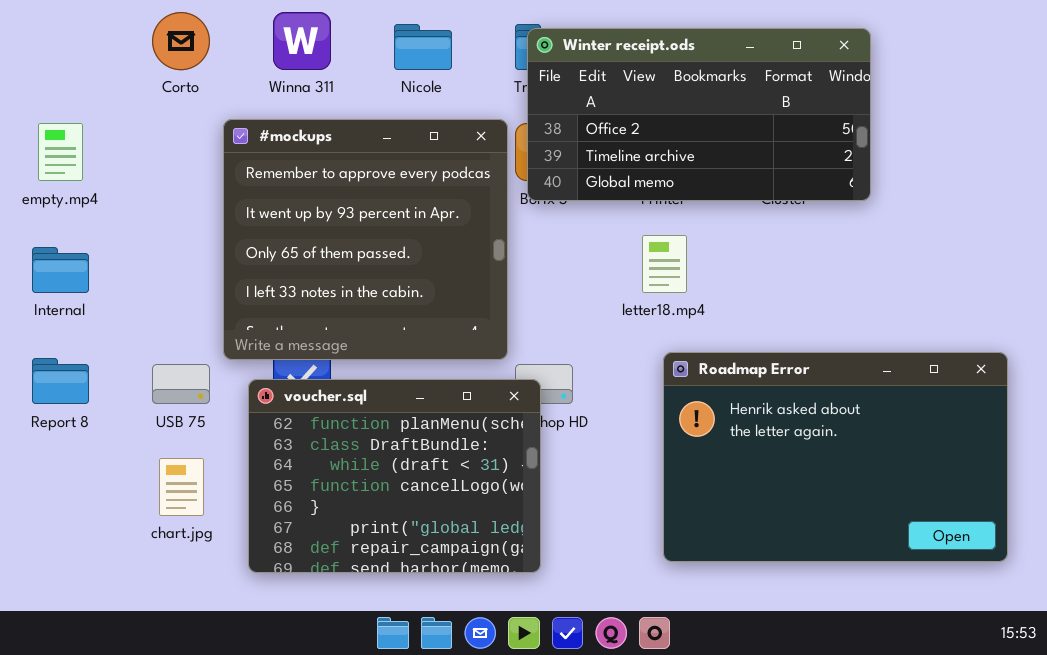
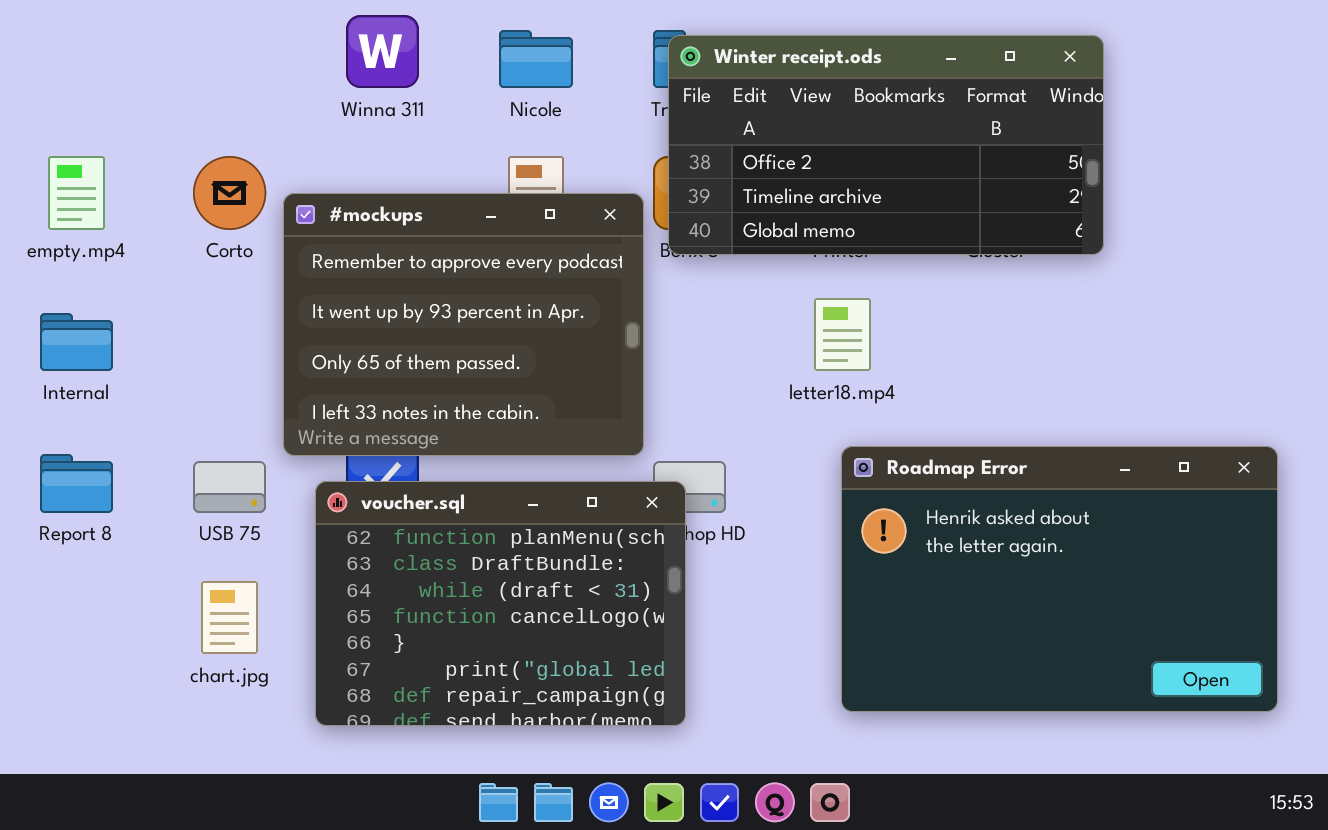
Corto: [152,12,210,70] -> [193,156,266,230], moved
#mockups: [223,119,508,360] -> [283,193,644,456], resized

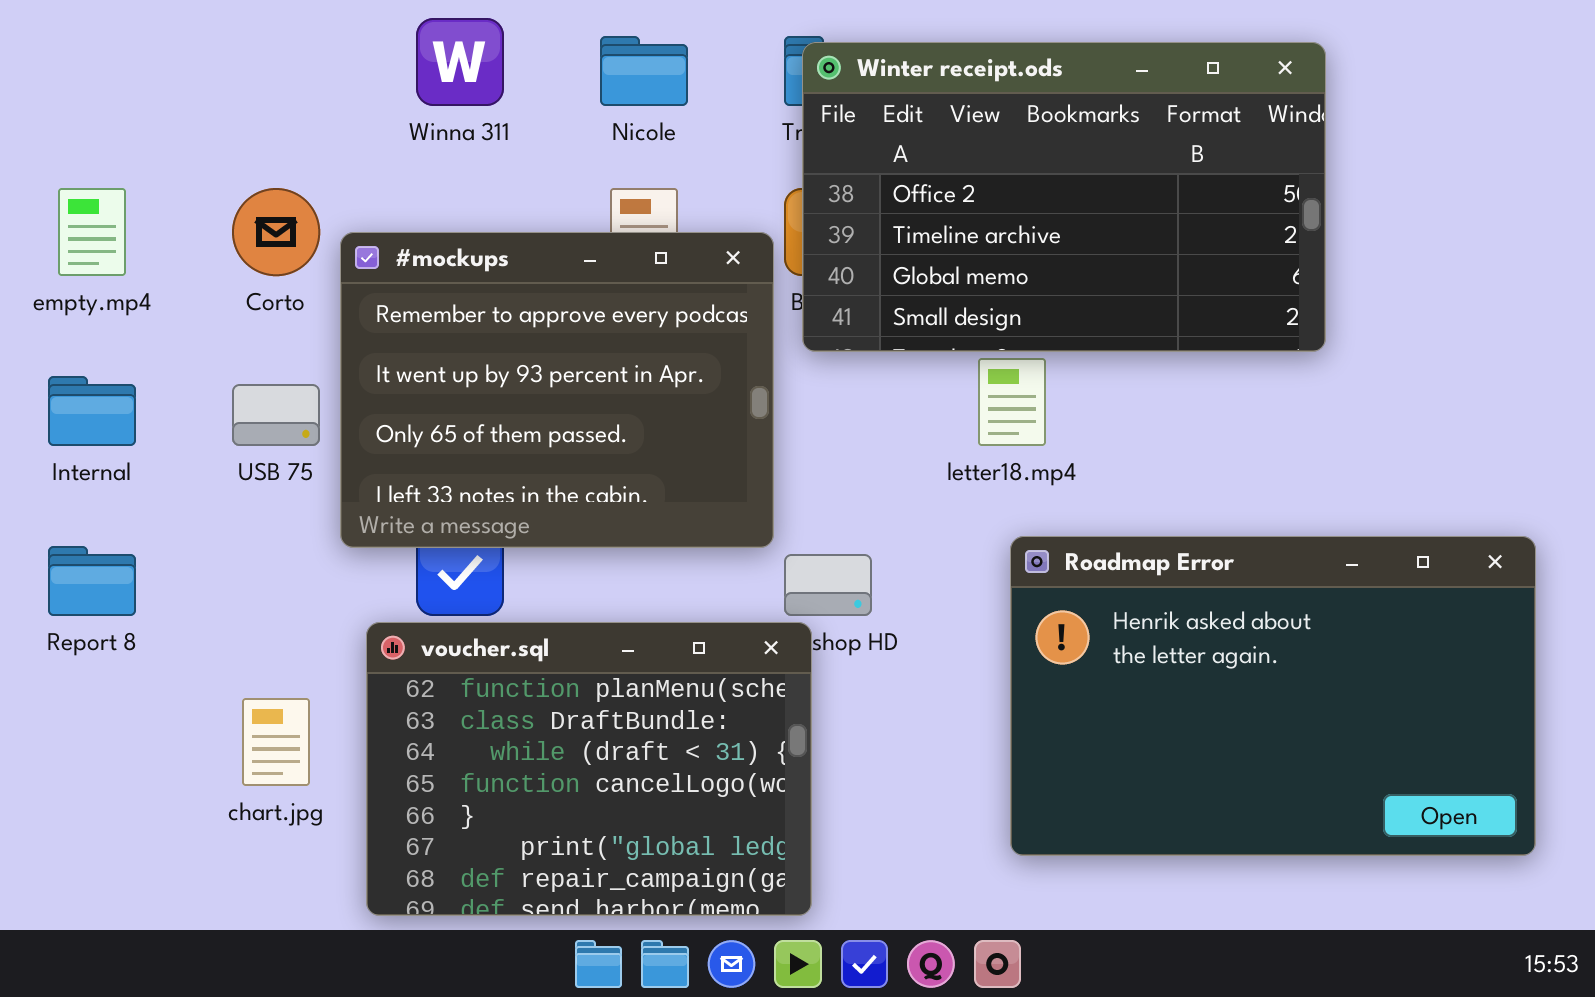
Winter receipt.ods: [668,35,1104,255] -> [802,42,1326,352], resized
USB 75: [193,461,266,513] -> [232,384,320,446], moved
voucher.sql: [315,481,686,726] -> [366,622,812,916], moved

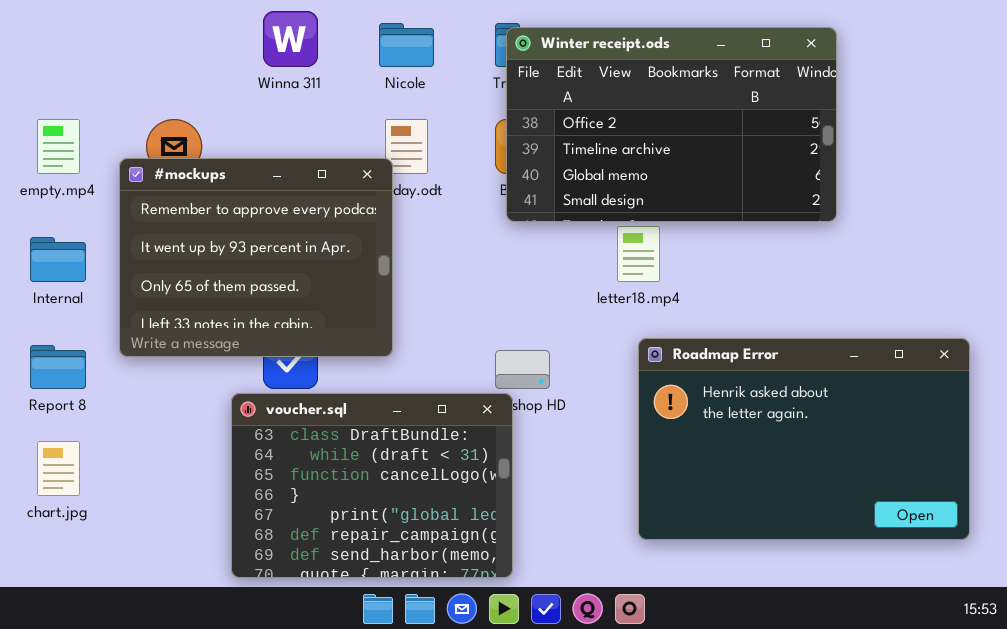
#mockups: [340,232,774,548] -> [119,158,393,357], moved
voucher.sql: [366,622,812,916] -> [231,393,513,578], scrolled down 1 row
chart.jpg: [242,698,310,786] -> [37,441,80,496], moved

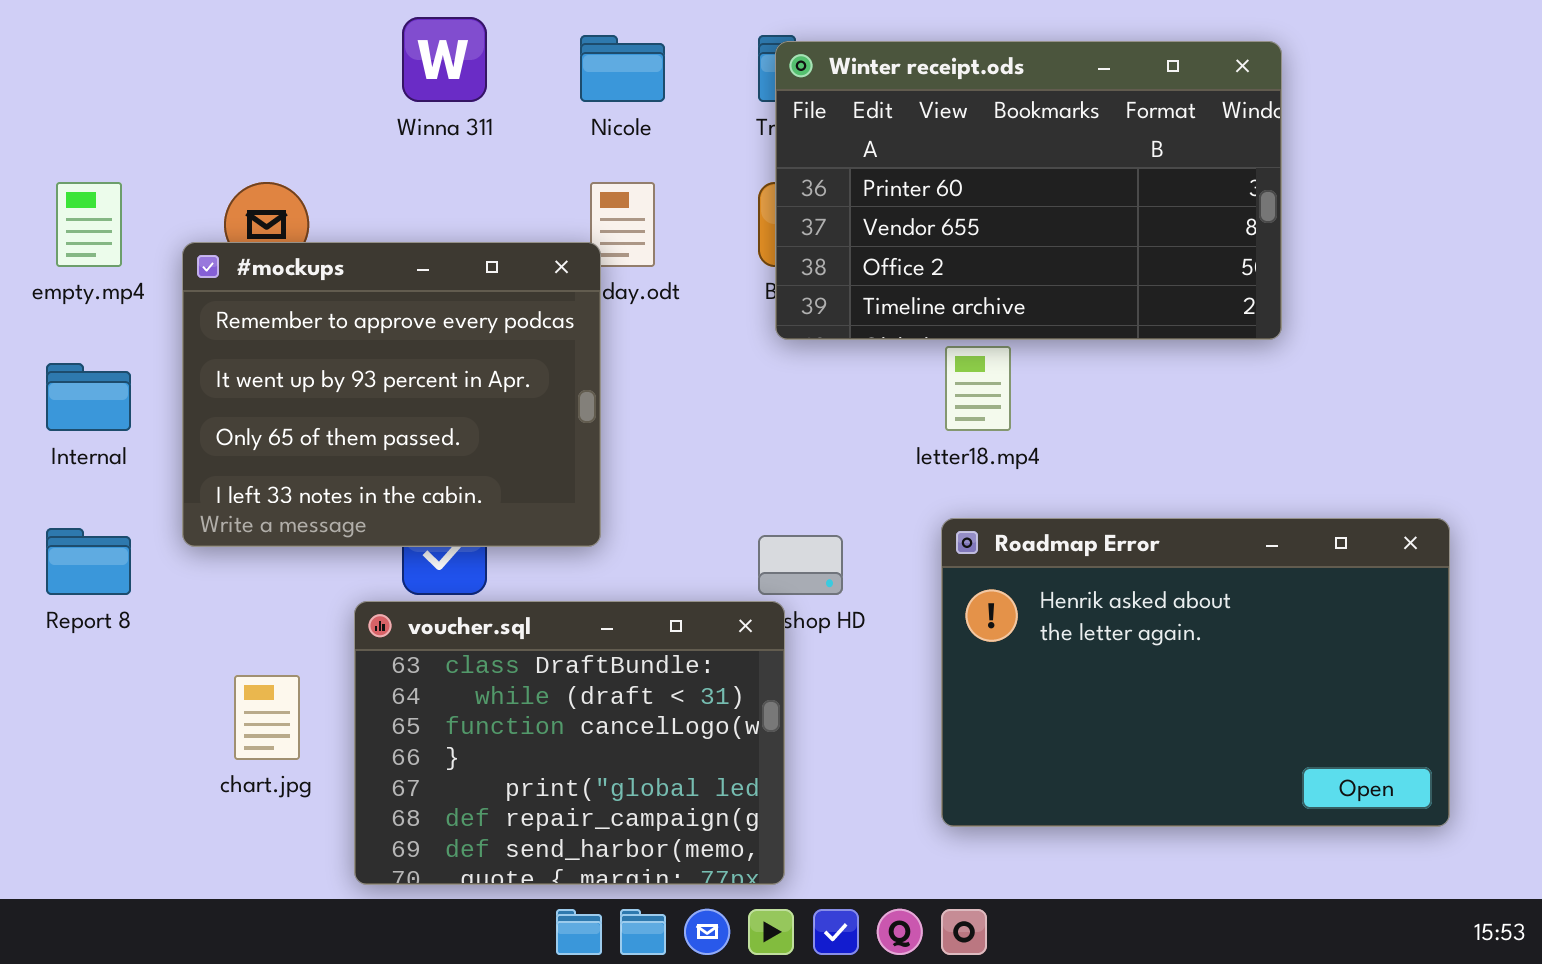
Winter receipt.ods: [506,27,837,222] -> [775,41,1282,340], scrolled up 2 rows
Roadmap Error: [638,338,970,540] -> [941,518,1450,827], moved
chart.jpg: [37,441,80,496] -> [234,675,300,760], moved

